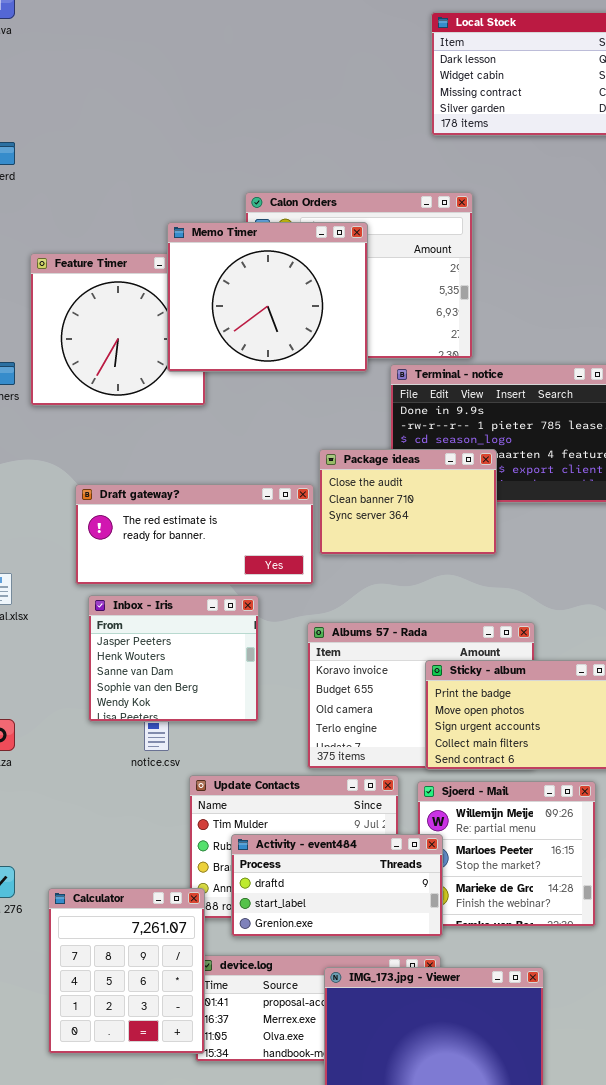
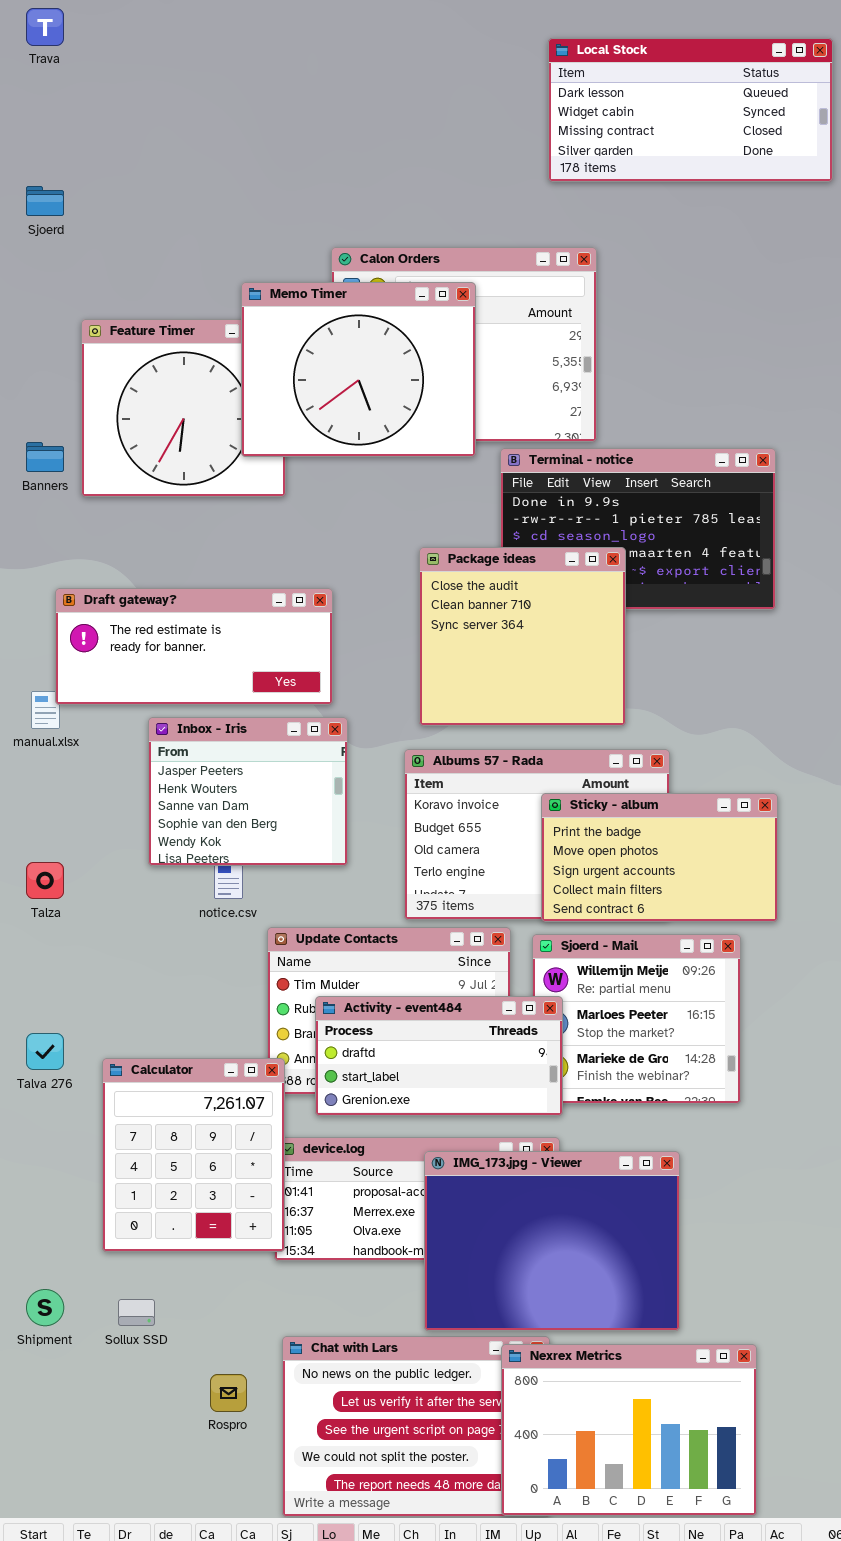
Package ideas: [319,449,497,555] -> [419,547,626,726], resized
Draft gateway?: [75,484,314,585] -> [55,588,333,705], moved

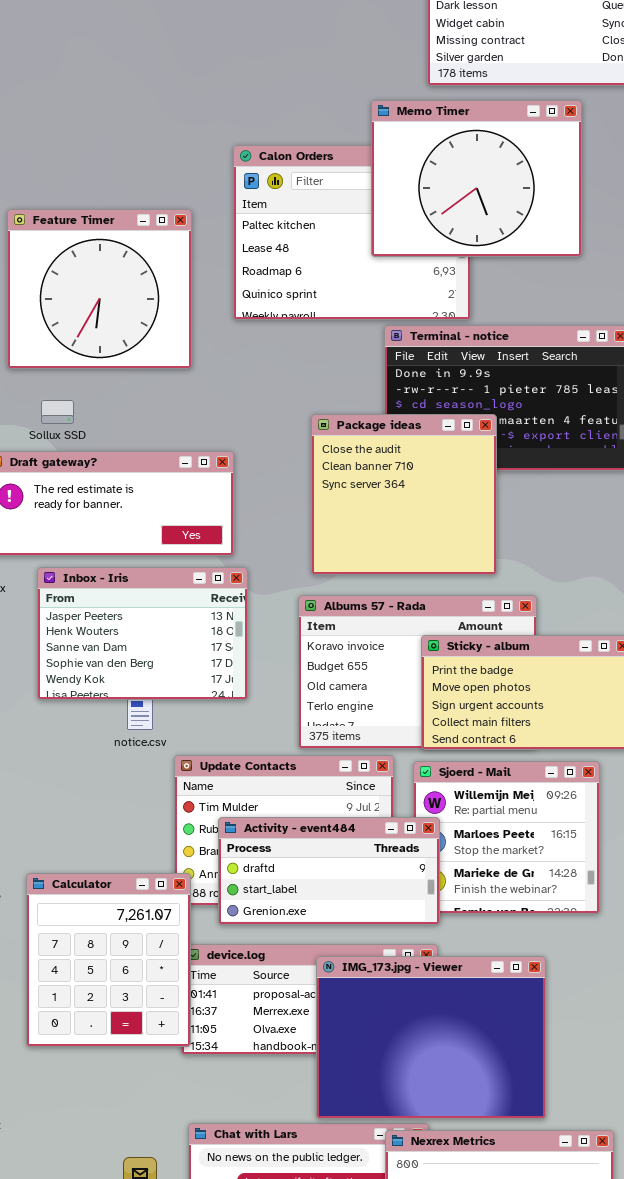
Memo Timer: [241,282,476,457] -> [371,100,582,257], moved
Inbox - Iris: [148,717,348,866] -> [37,567,248,700], resized
Sollux SSD: [118,1299,155,1326] -> [41,400,74,424], moved

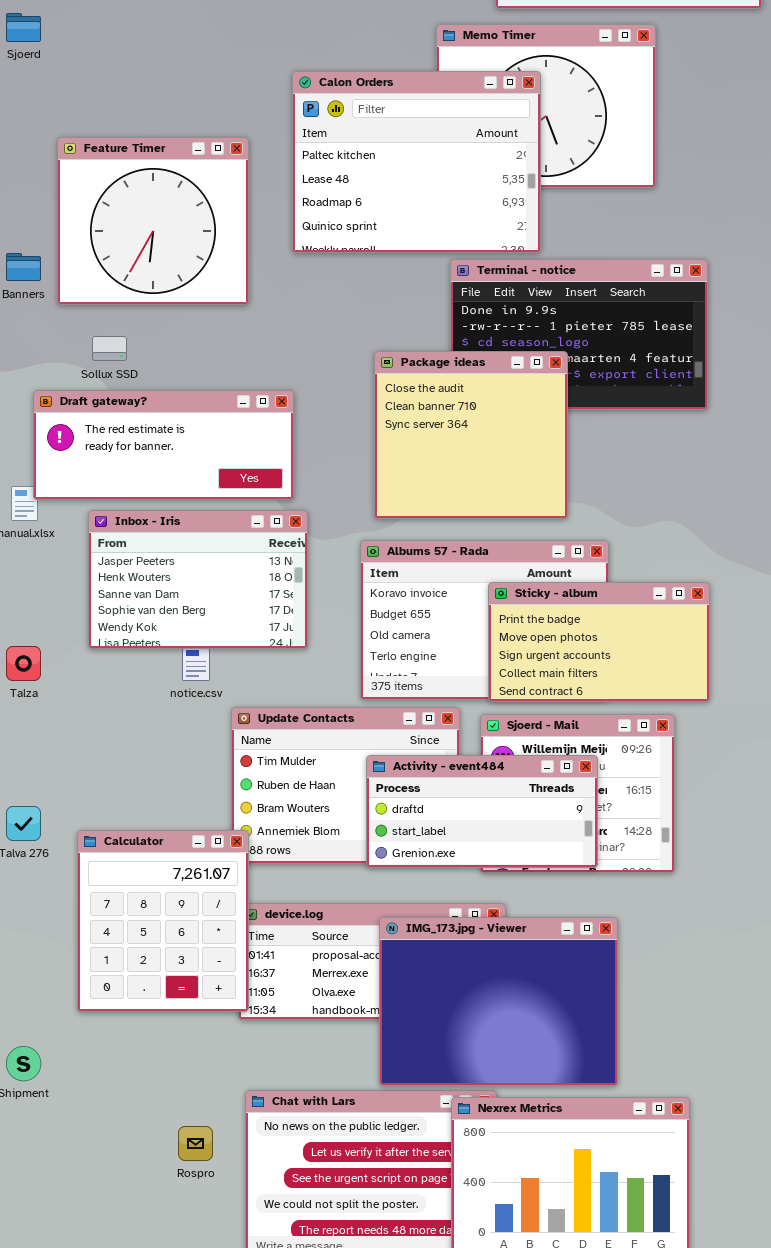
Calon Orders: [233,145,471,320] -> [292,71,541,253], raised
Activity - event484: [218,817,440,925] -> [366,755,598,868], moved

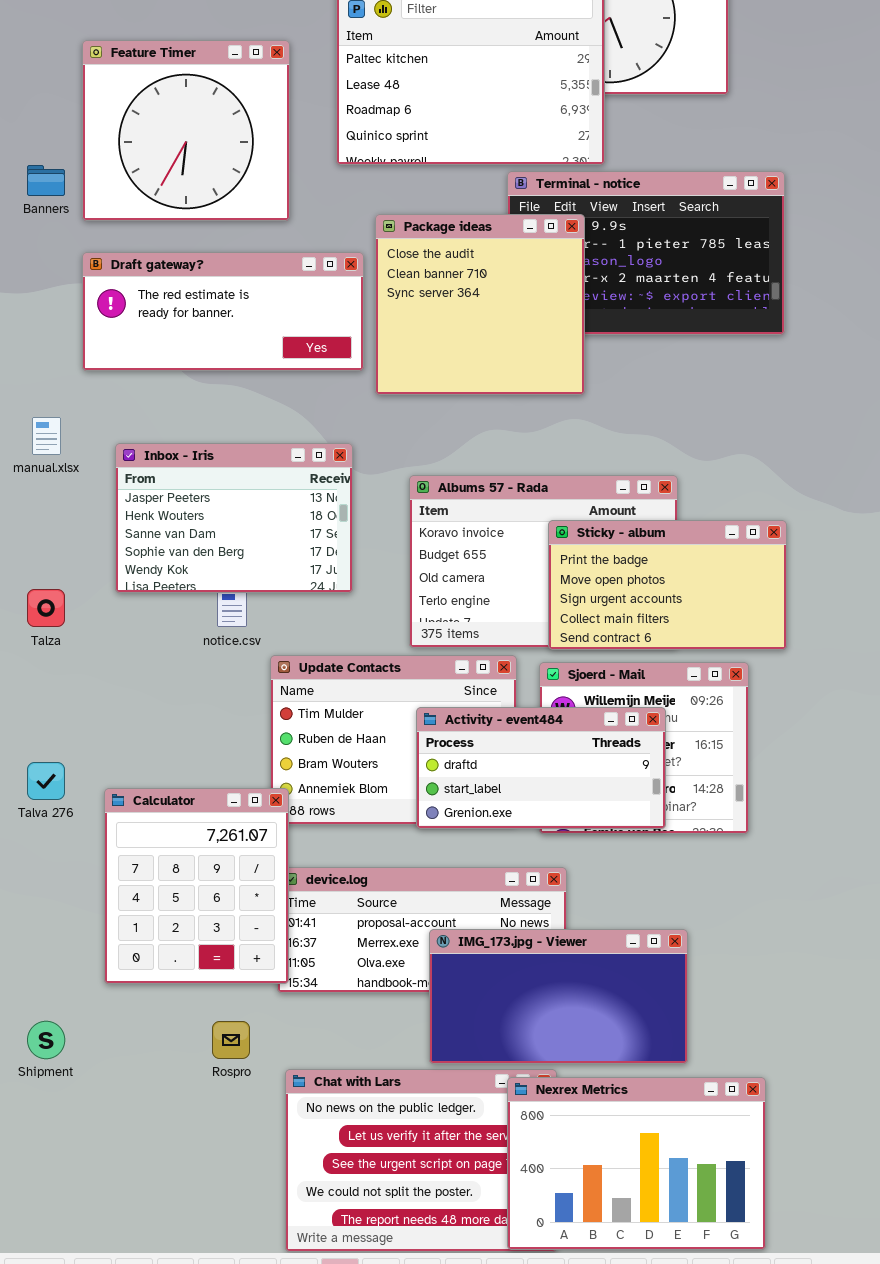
Package ideas: [374,351,568,519] -> [375,214,585,395], moved
Draft gateway?: [33,390,294,500] -> [82,252,364,371], moved
IMG_173.jpg - Viewer: [379,917,618,1086] -> [429,929,688,1064], resized
Rospro: [178,1126,213,1161] -> [212,1021,250,1059], moved

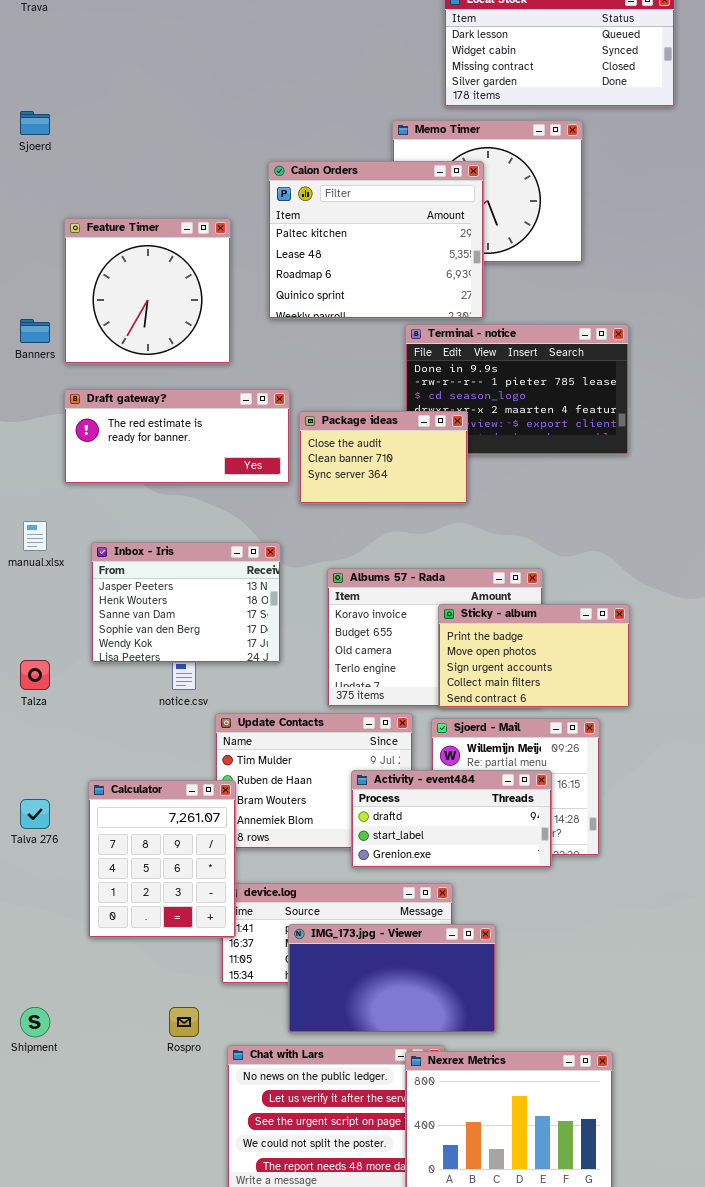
Package ideas: [375,214,585,395] -> [299,411,468,504], resized
Activity - event484: [416,707,666,829] -> [351,770,552,868], moved
Calculator: [104,788,289,984] -> [88,780,236,938], moved
IMG_173.jpg - Viewer: [429,929,688,1064] -> [288,924,496,1033], moved

